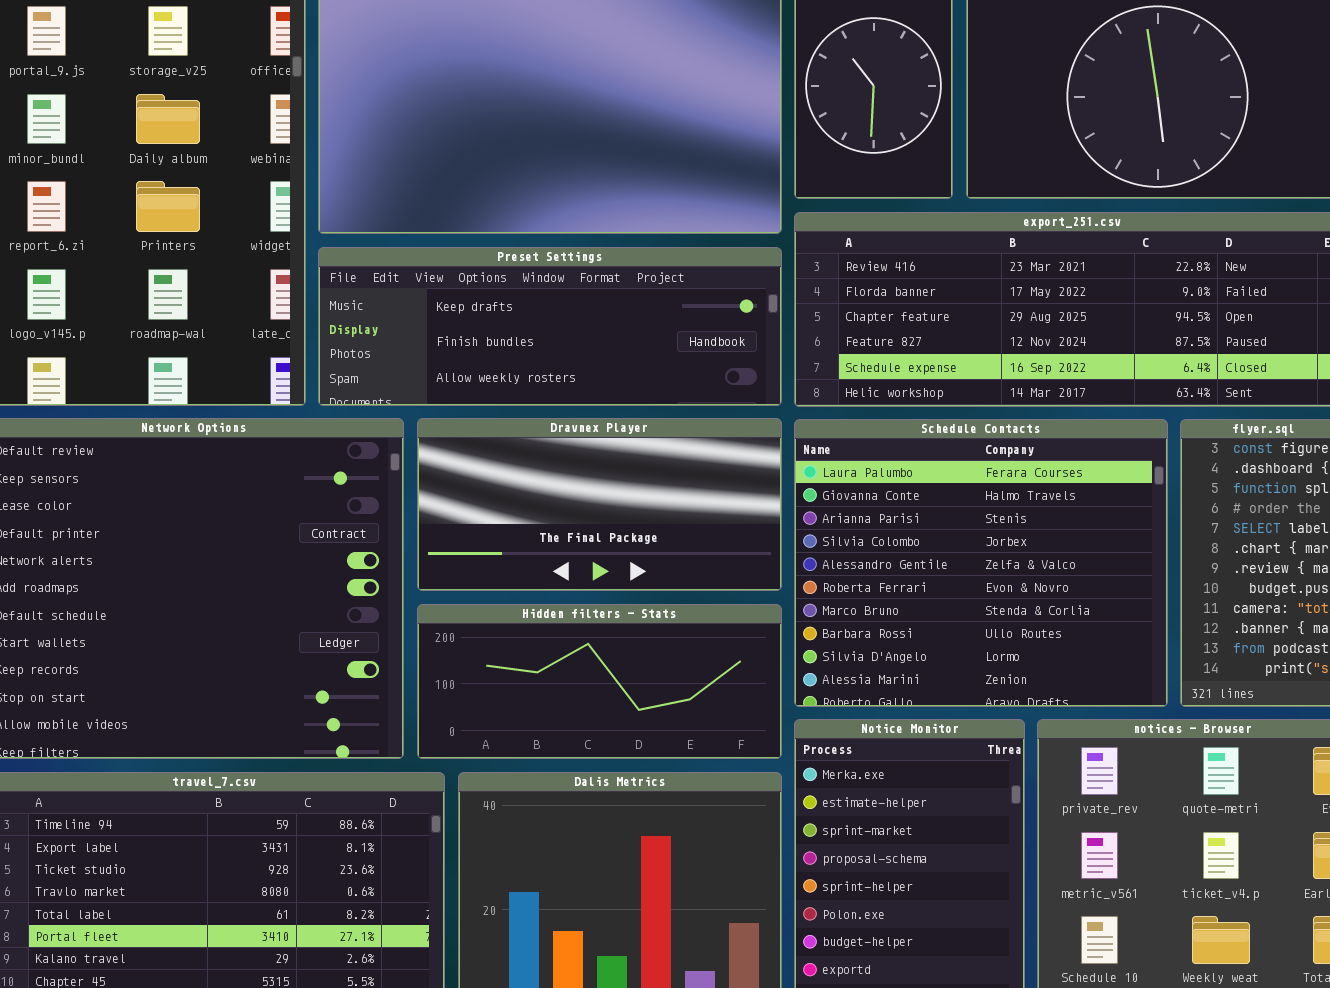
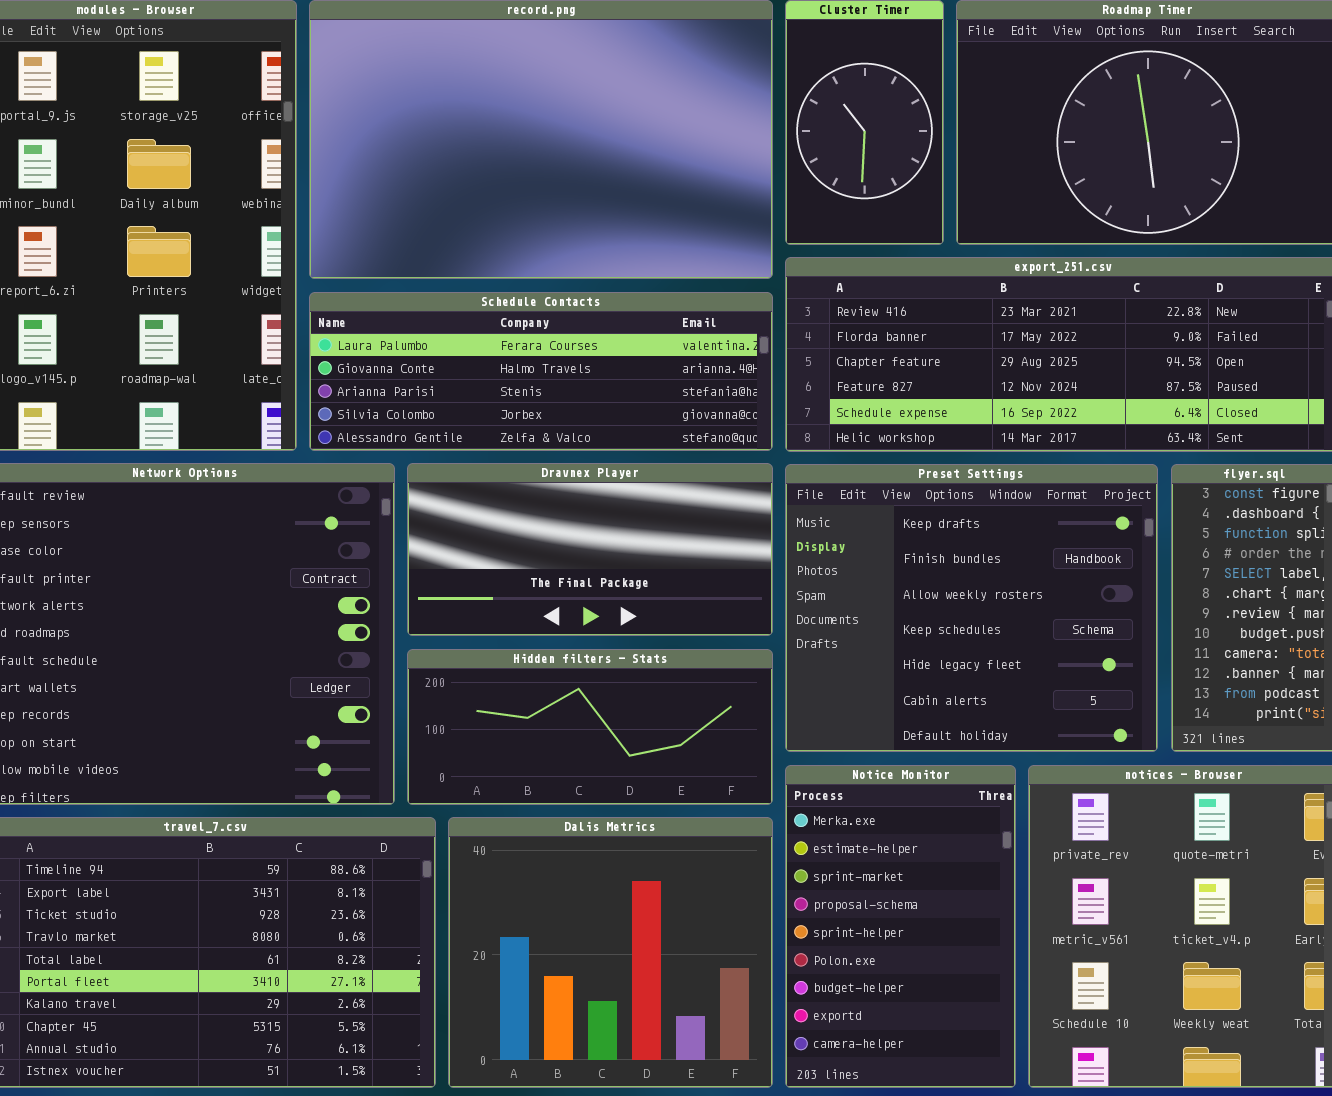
Preset Settings: [318,247,782,406] -> [785,464,1158,752], moved, resized
Schedule Contacts: [794,419,1168,707] -> [309,292,773,451], moved, resized

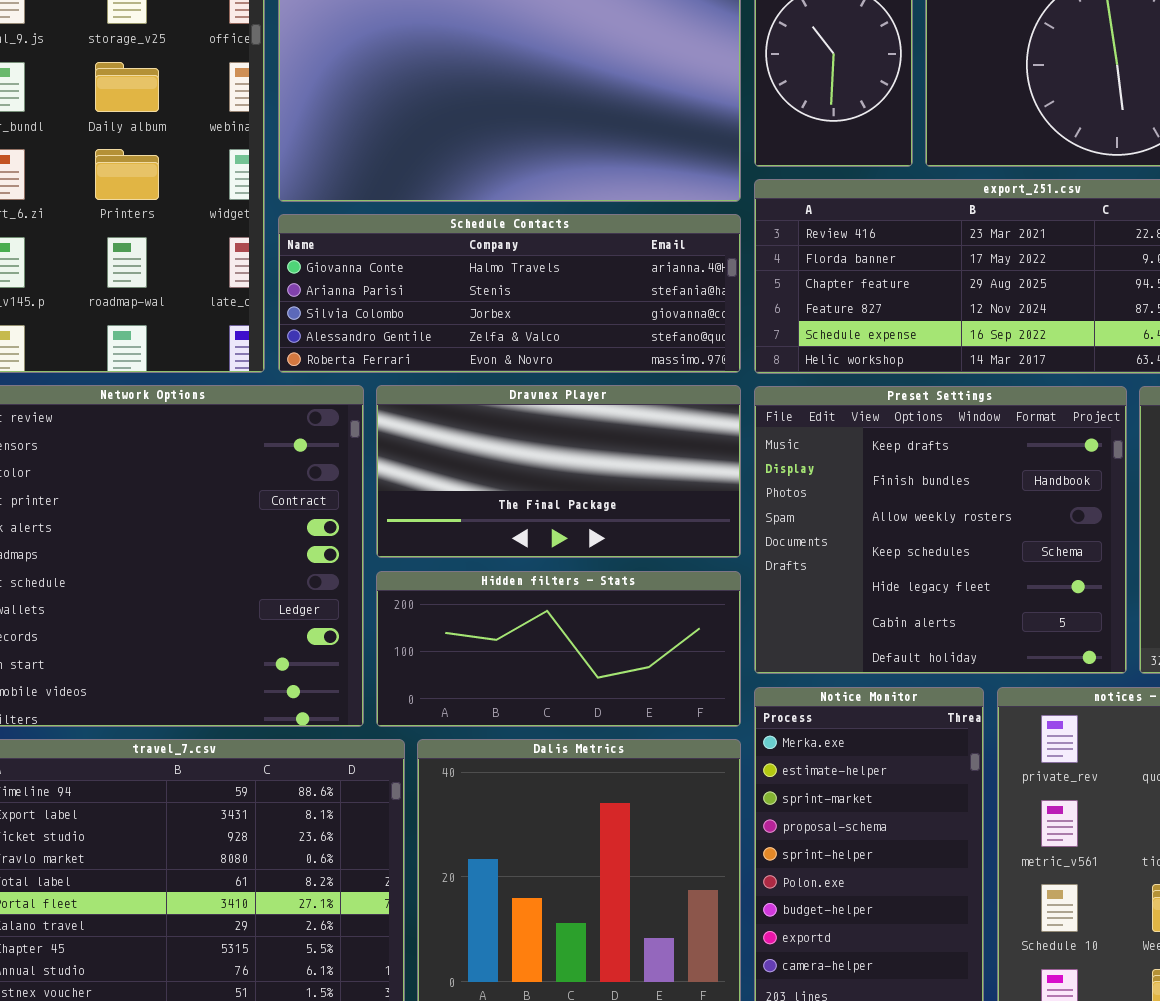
Schedule Contacts: [309,292,773,451] -> [278,214,741,373], scrolled down 1 row

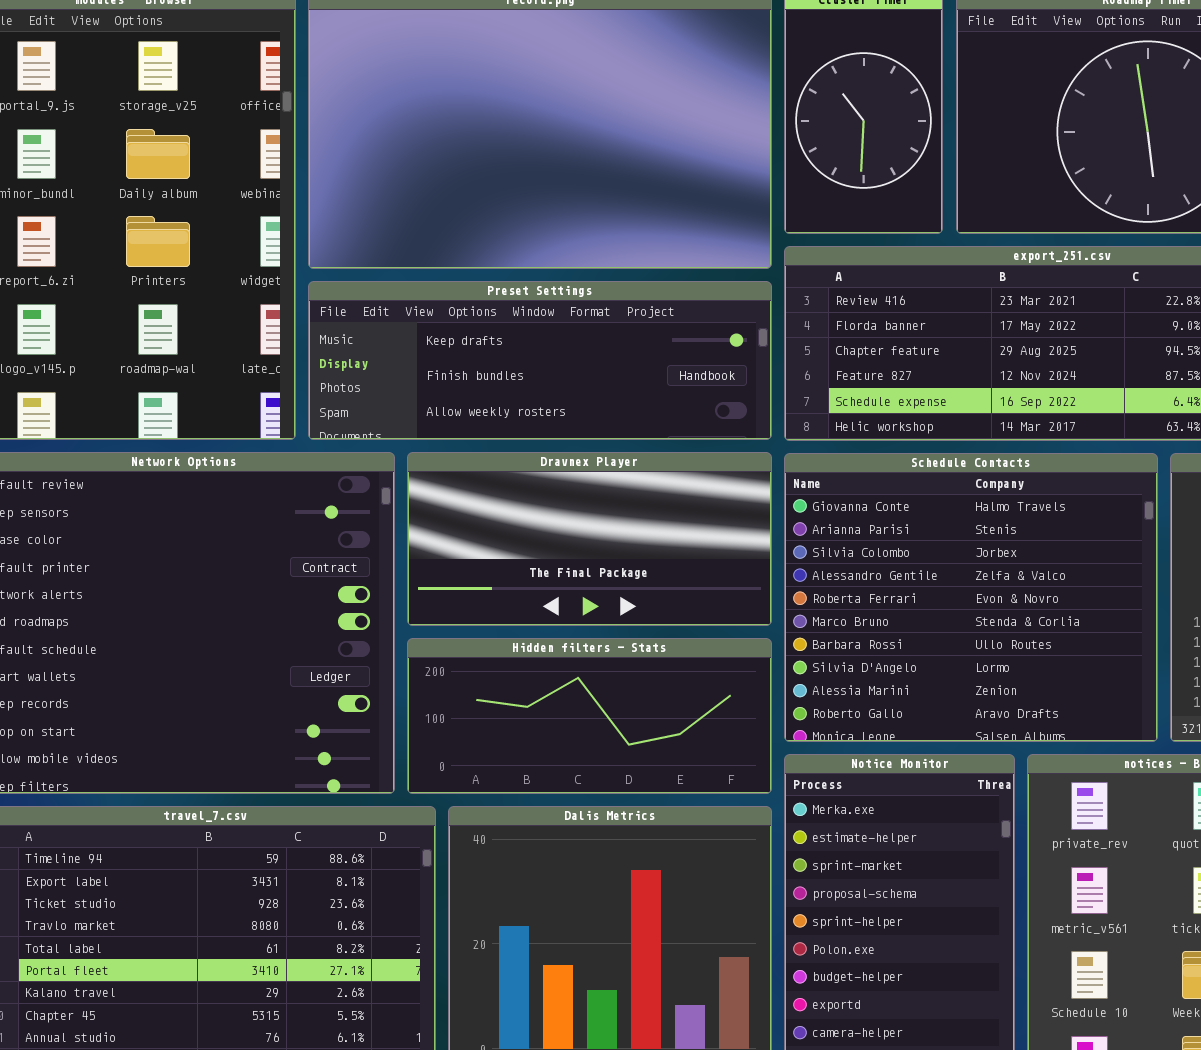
Schedule Contacts: [278,214,741,373] -> [784,453,1158,742], moved, resized
Preset Settings: [754,386,1127,674] -> [308,281,772,440], moved, resized

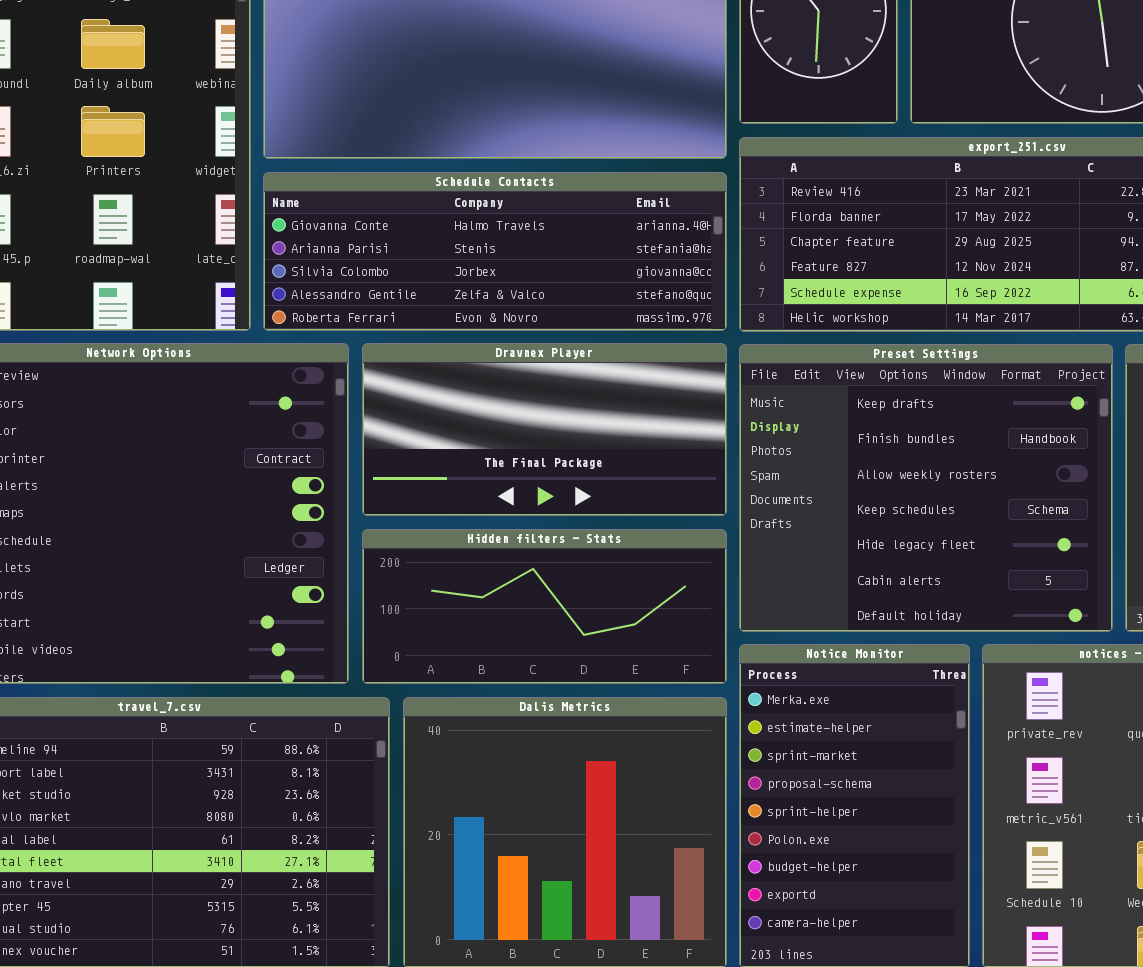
Preset Settings: [308,281,772,440] -> [739,344,1113,632], moved, resized
Schedule Contacts: [784,453,1158,742] -> [263,172,727,331], moved, resized

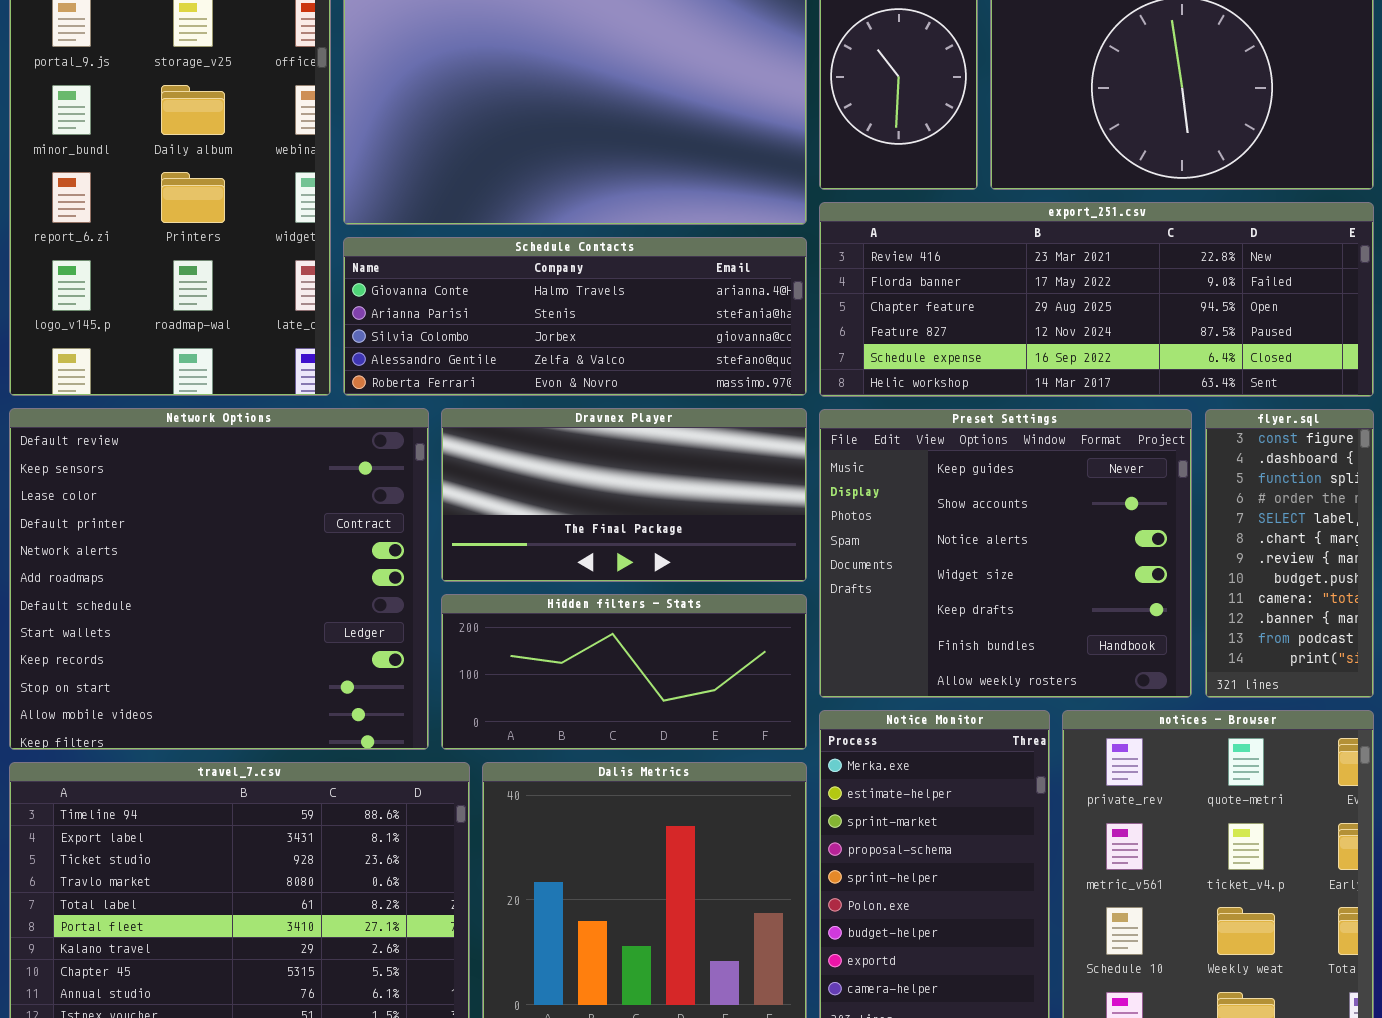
Preset Settings: [739,344,1113,632] -> [819,409,1192,698], scrolled up 4 rows

